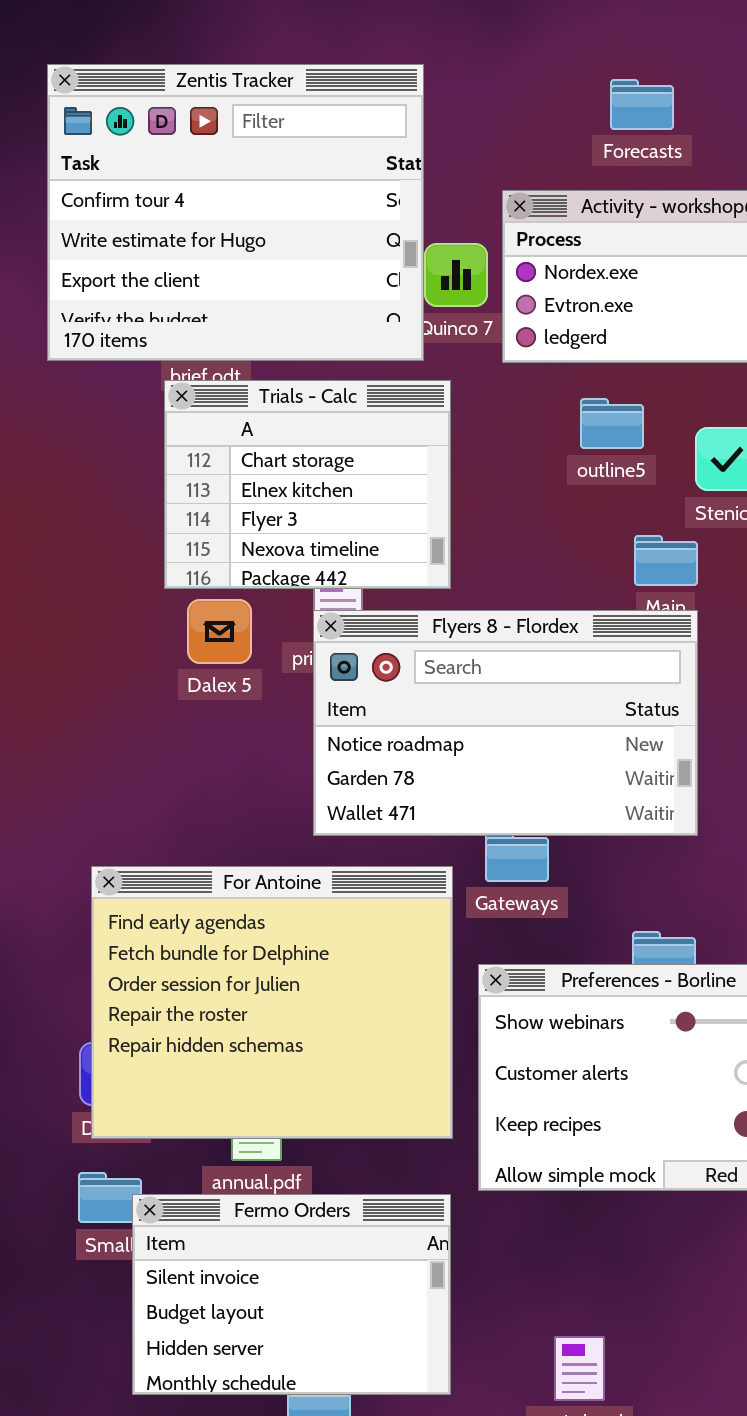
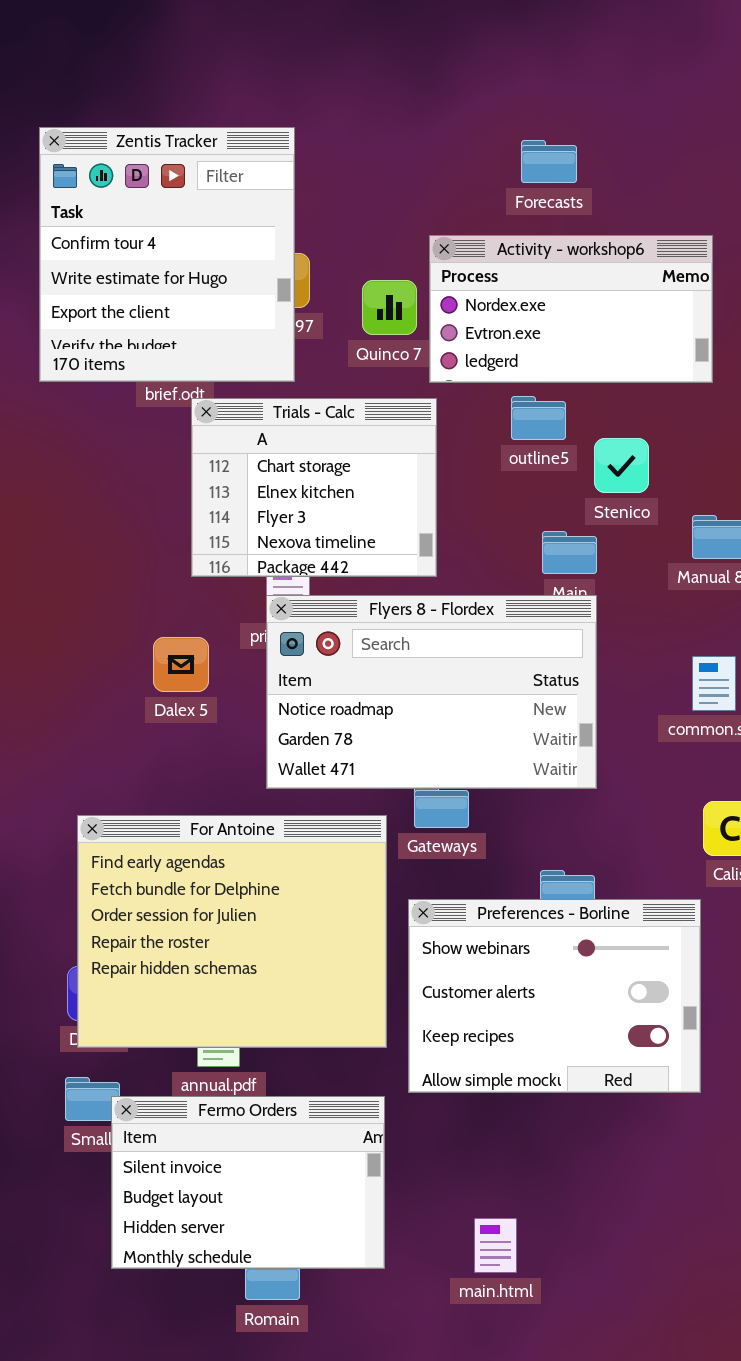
Zentis Tracker: [47,64,424,361] -> [39,127,295,382], resized
Trials - Calc: [164,380,451,589] -> [191,398,437,577], moved
outline5: [580,398,644,449] -> [511,396,566,440], moved
Dalex 5: [187,599,252,664] -> [153,637,209,692], moved

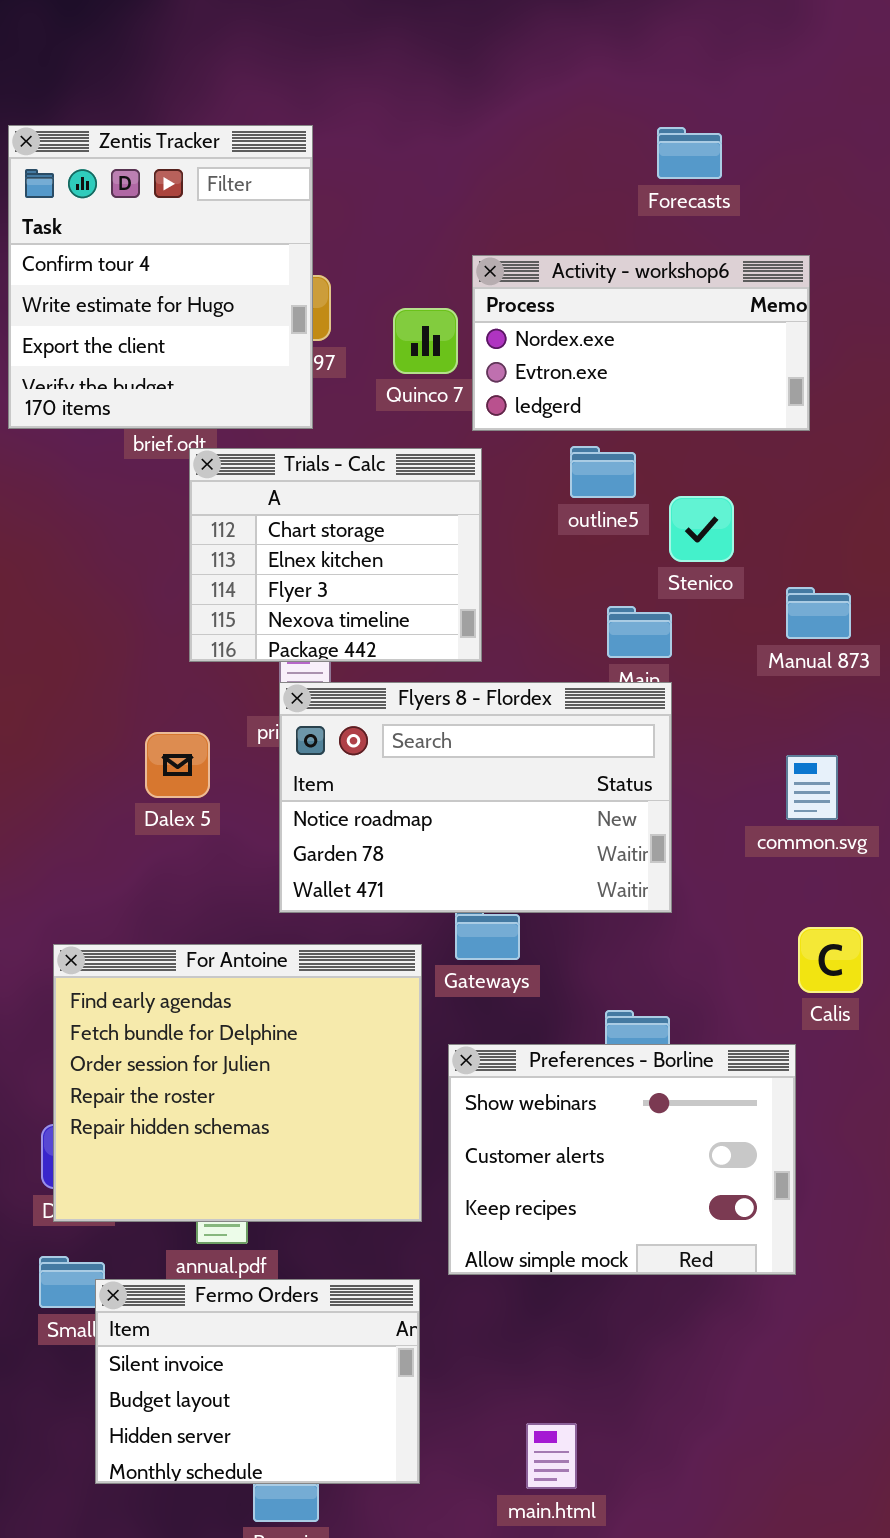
Forecasts: [521,140,577,183] -> [657,127,722,179], moved

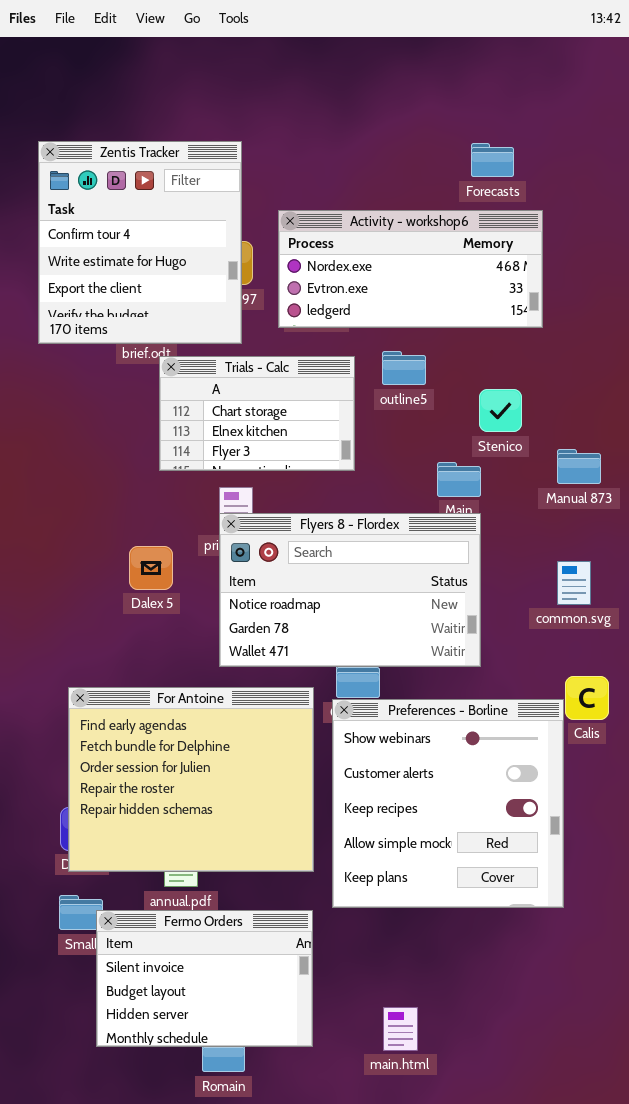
Activity - workshop6: [472,255,810,431] -> [278,210,543,328], moved, resized
outline5: [570,446,636,498] -> [382,351,426,385], moved
Trials - Calc: [189,448,482,662] -> [159,356,355,471], resized
Preferences - Borline: [448,1044,796,1275] -> [332,699,564,908], resized

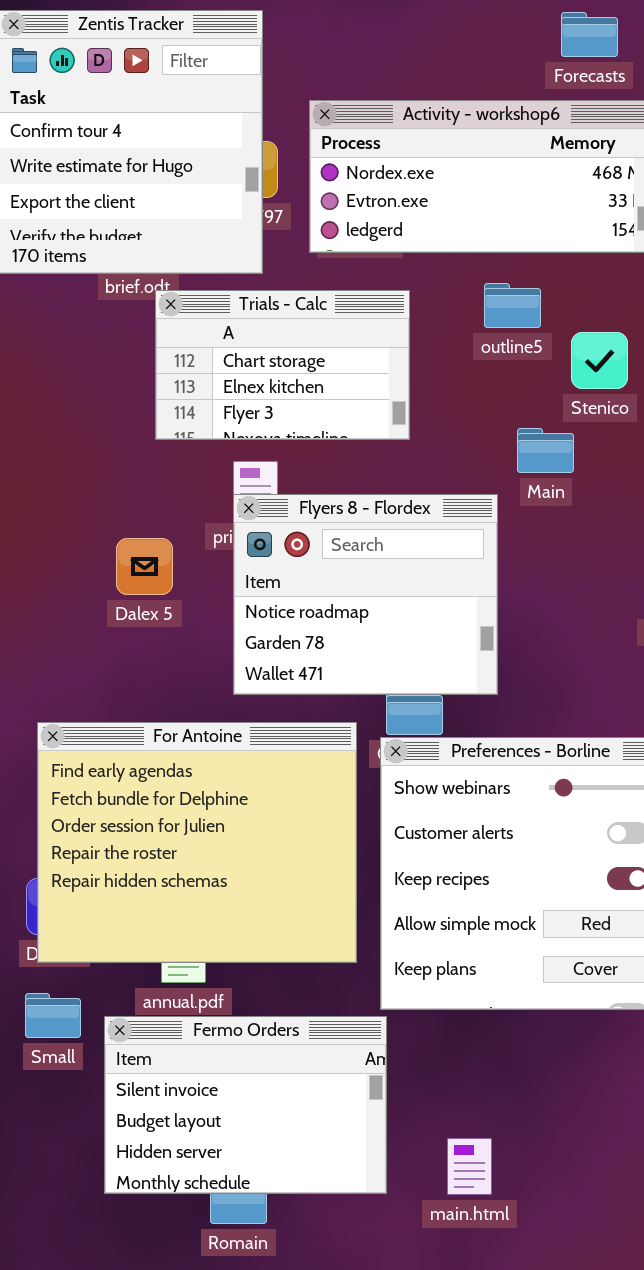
outline5: [382,351,426,385] -> [484,283,541,328], moved
Flyers 8 - Flordex: [219,513,481,667] -> [233,494,498,695], resized
Fermo Orders: [96,910,313,1047] -> [104,1016,387,1194], moved

